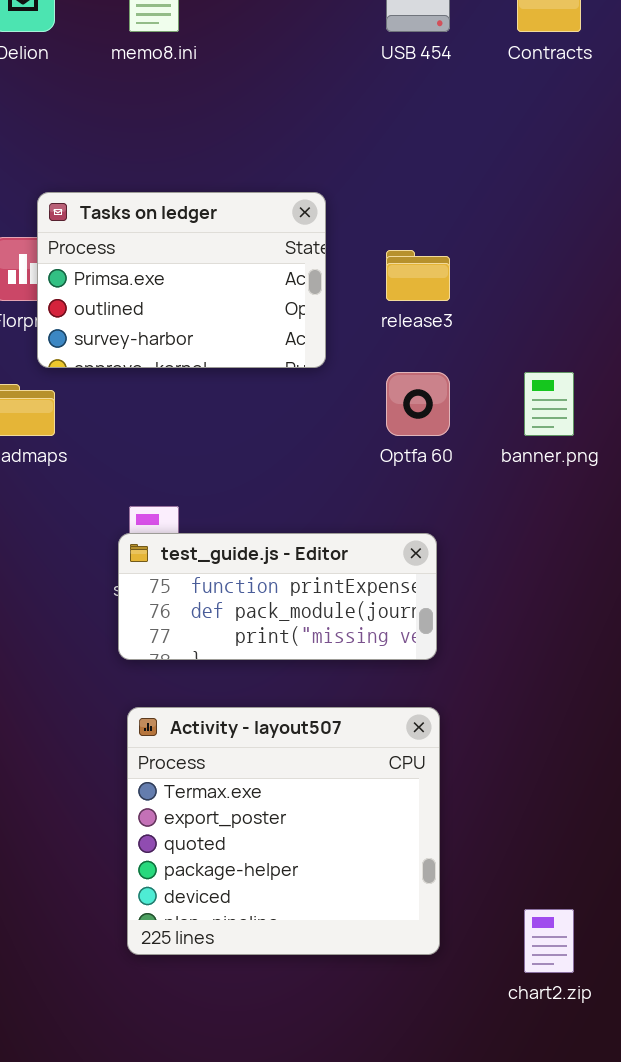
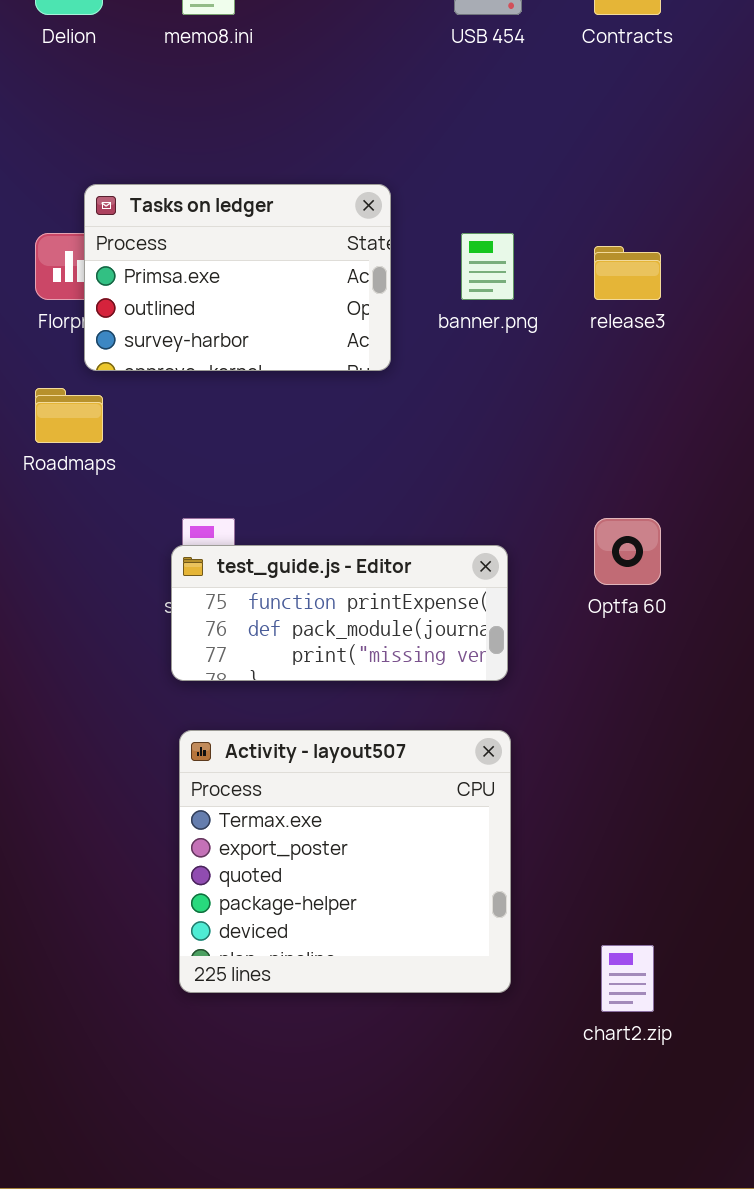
release3: [386,250,450,301] -> [594,246,661,300], moved
Optfa 60: [386,372,450,436] -> [594,518,661,585], moved
banner.png: [524,372,574,436] -> [461,233,514,300], moved

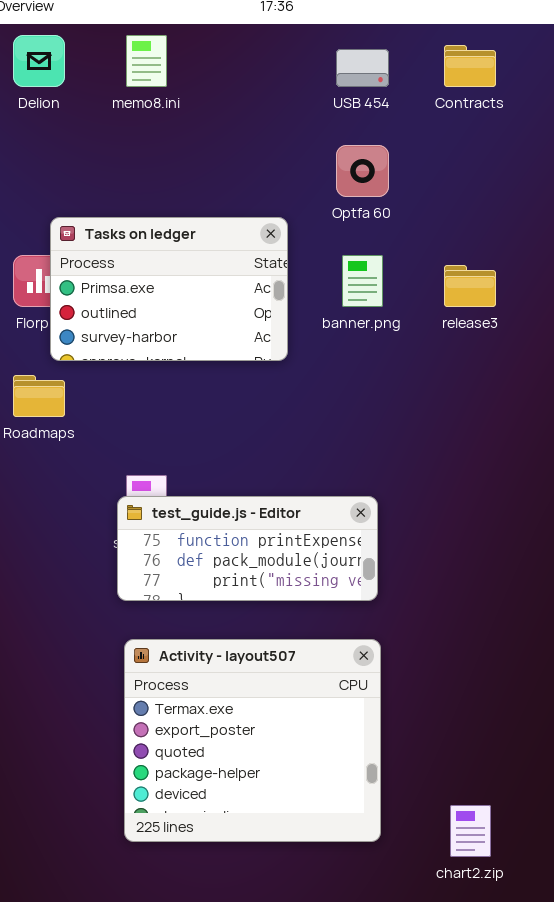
Optfa 60: [594,518,661,585] -> [336,145,389,197], moved

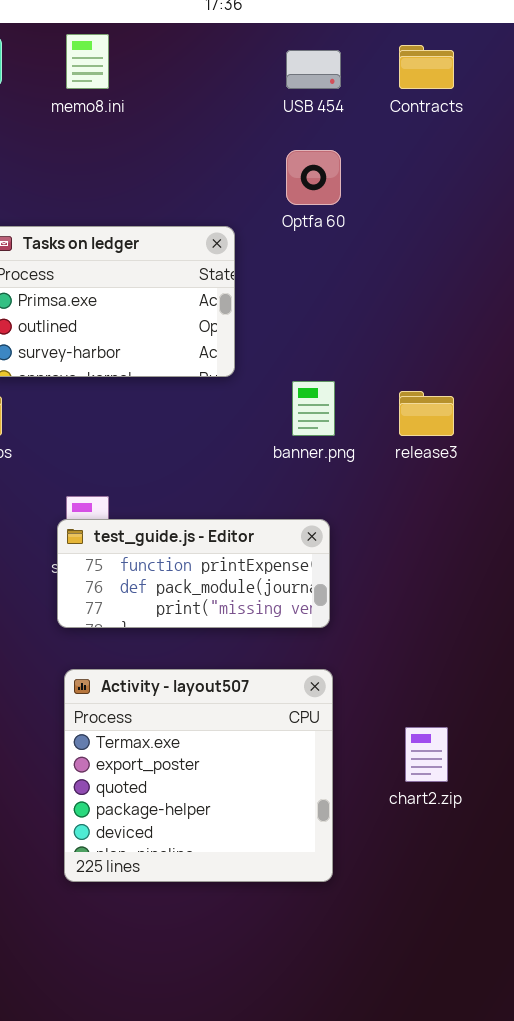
banner.png: [342,255,383,307] -> [292,381,335,436], moved
release3: [444,265,496,307] -> [399,391,454,436], moved
chart2.zip: [450,805,491,857] -> [405,727,448,782], moved

